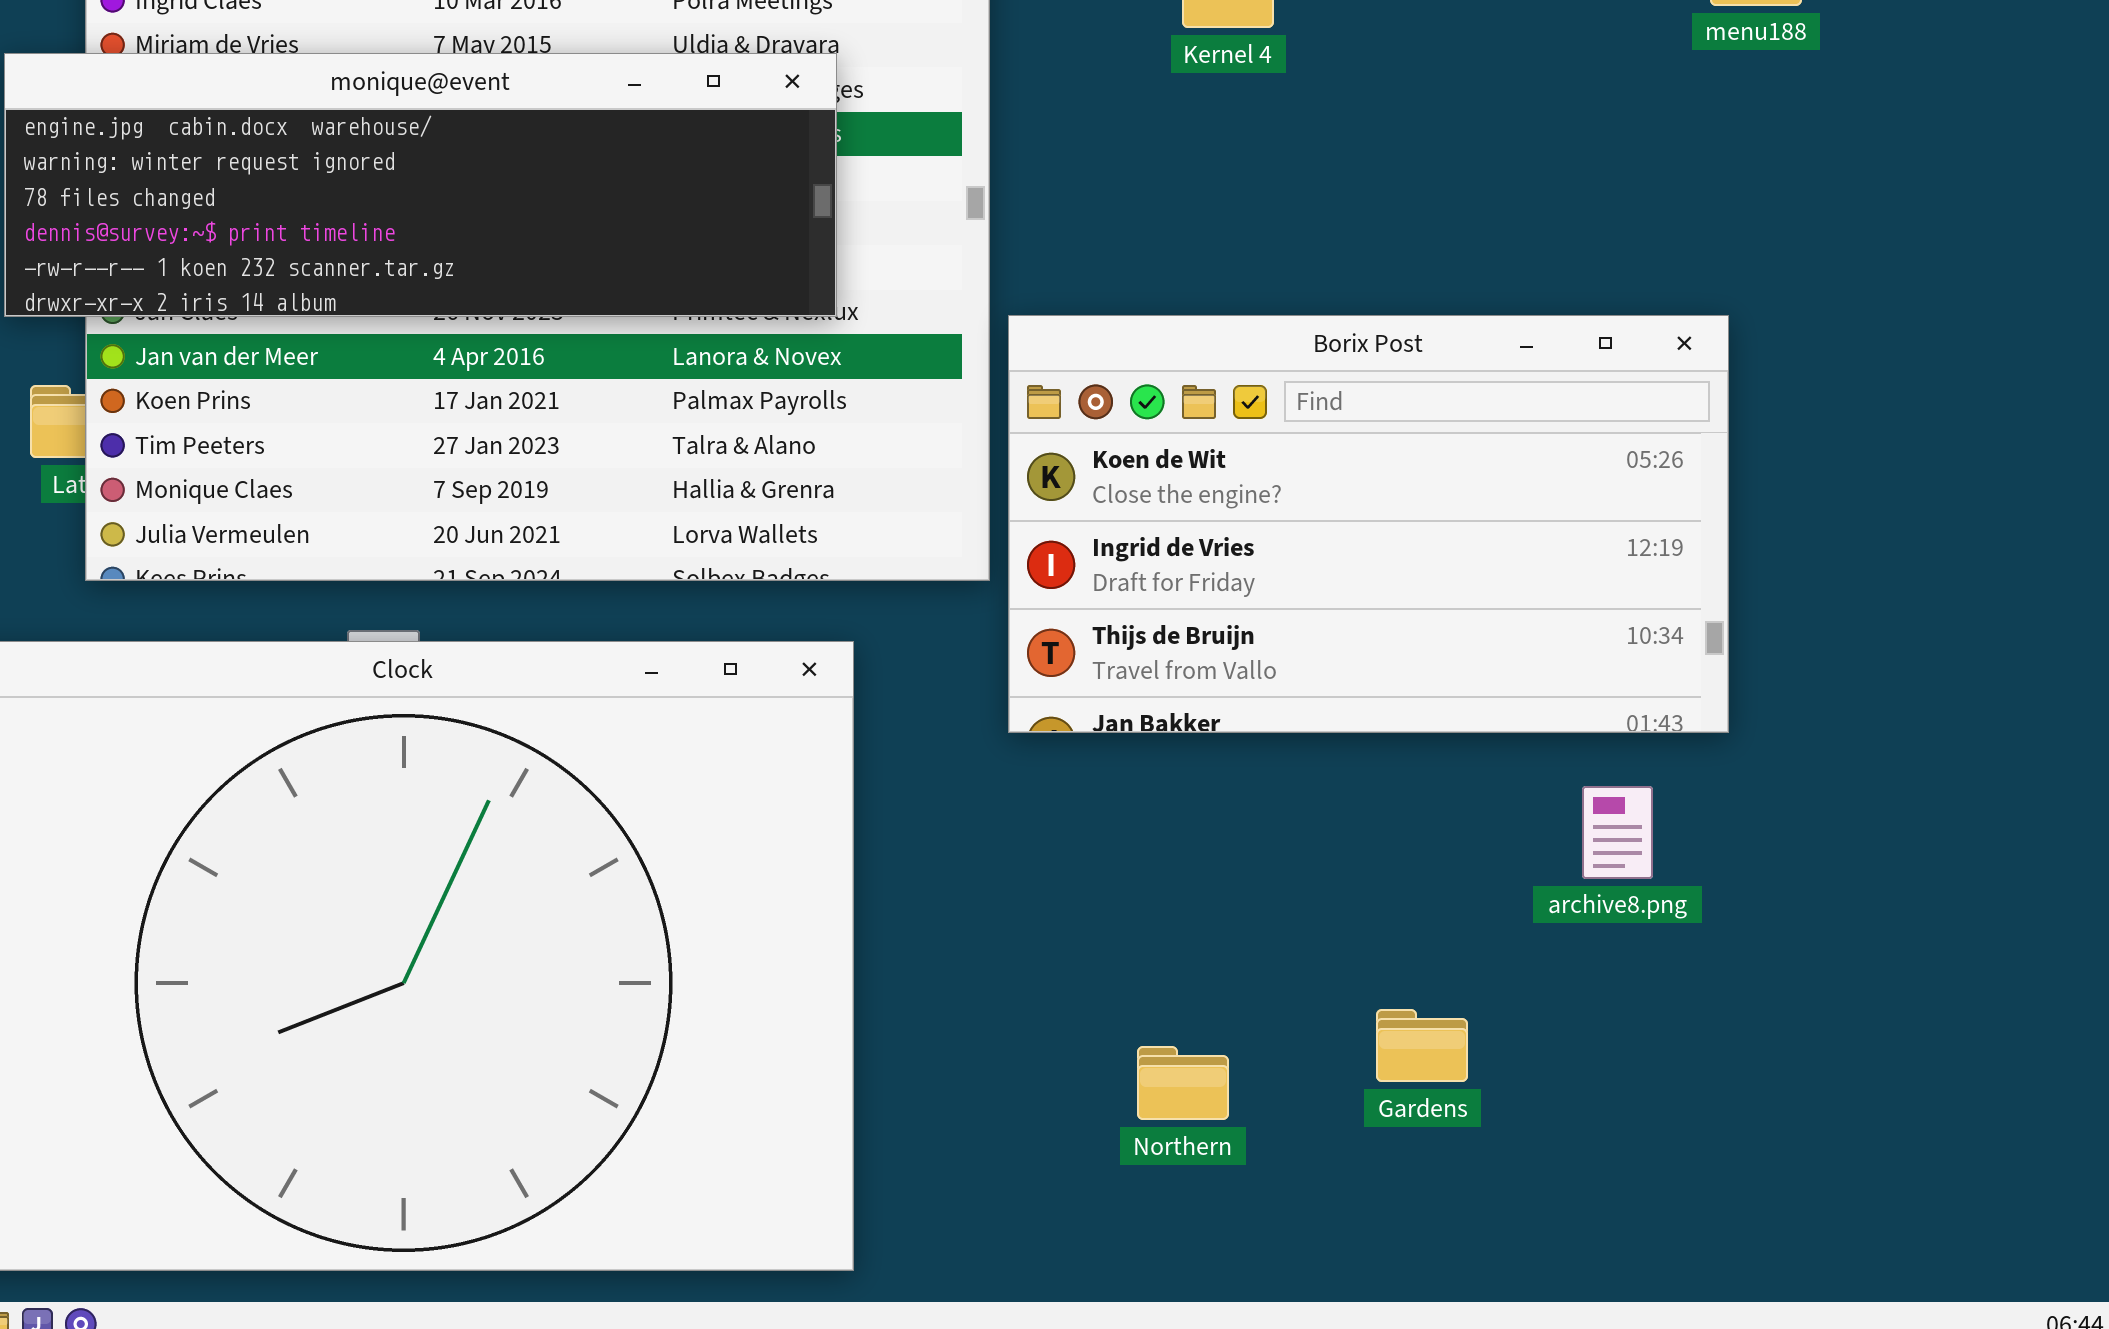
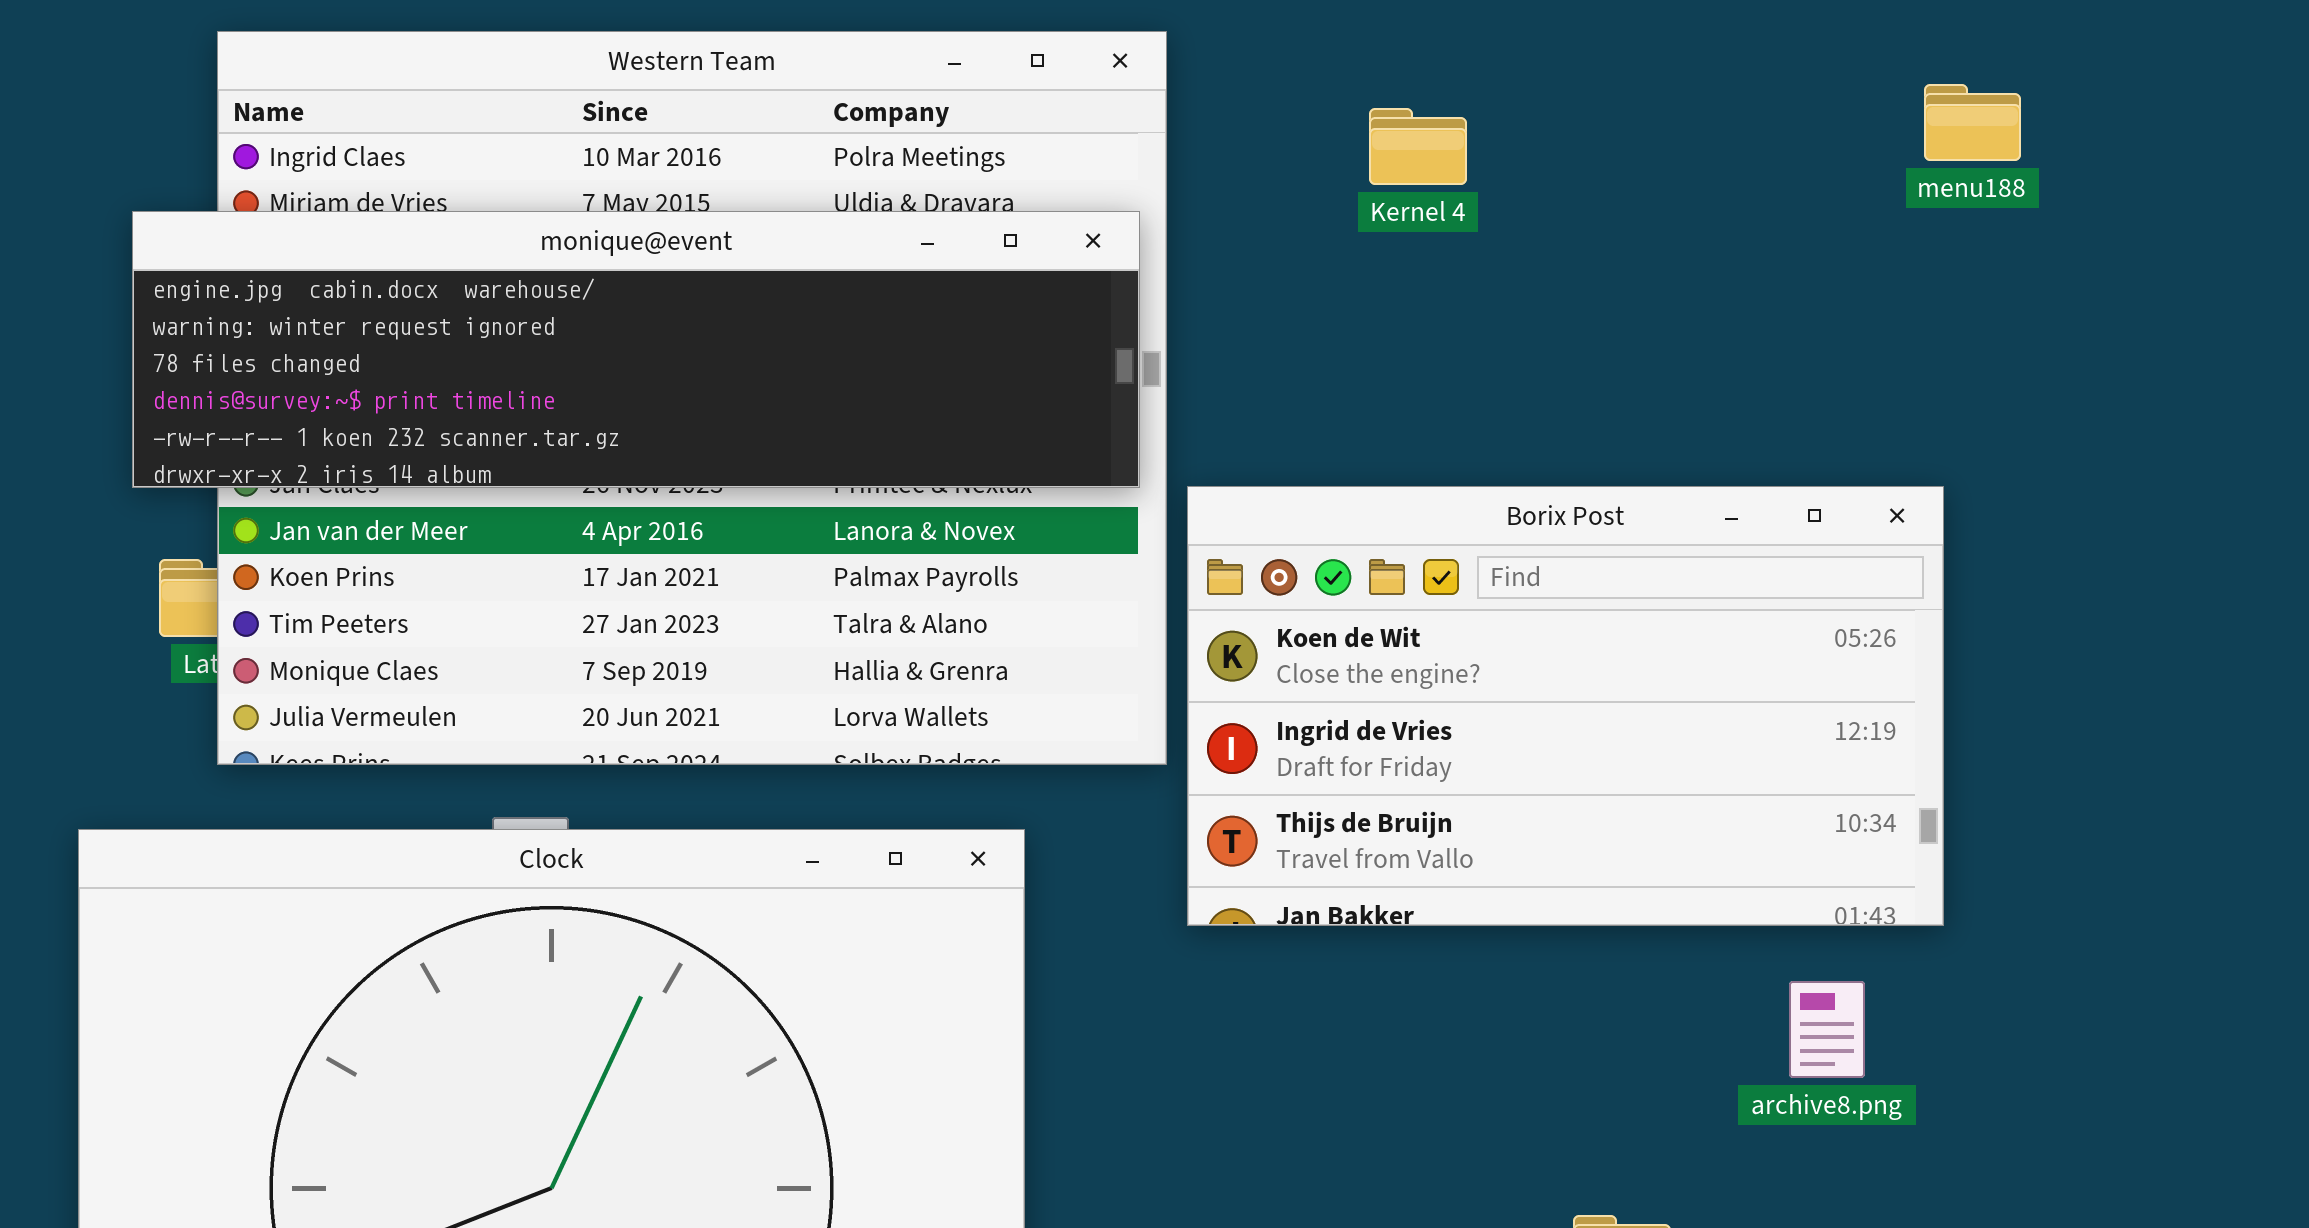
monique@event: [4,53,837,317] -> [132,211,1140,488], resized

